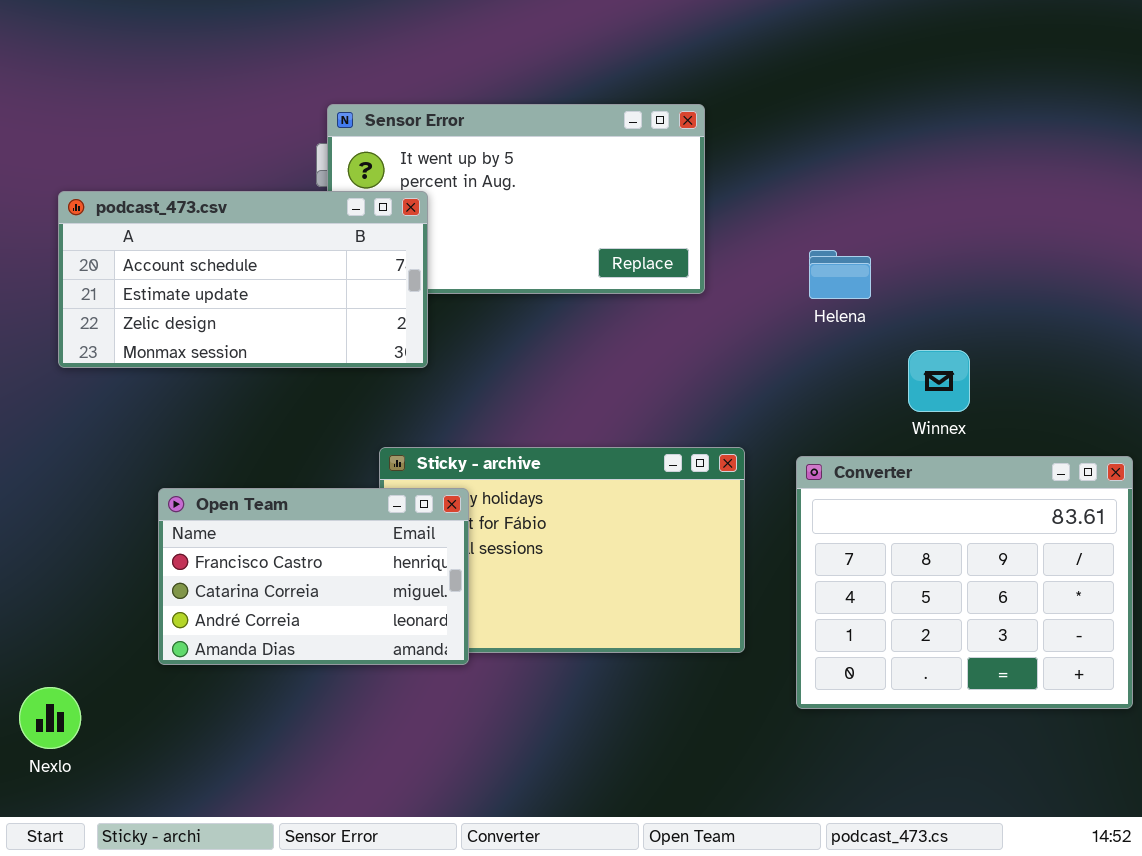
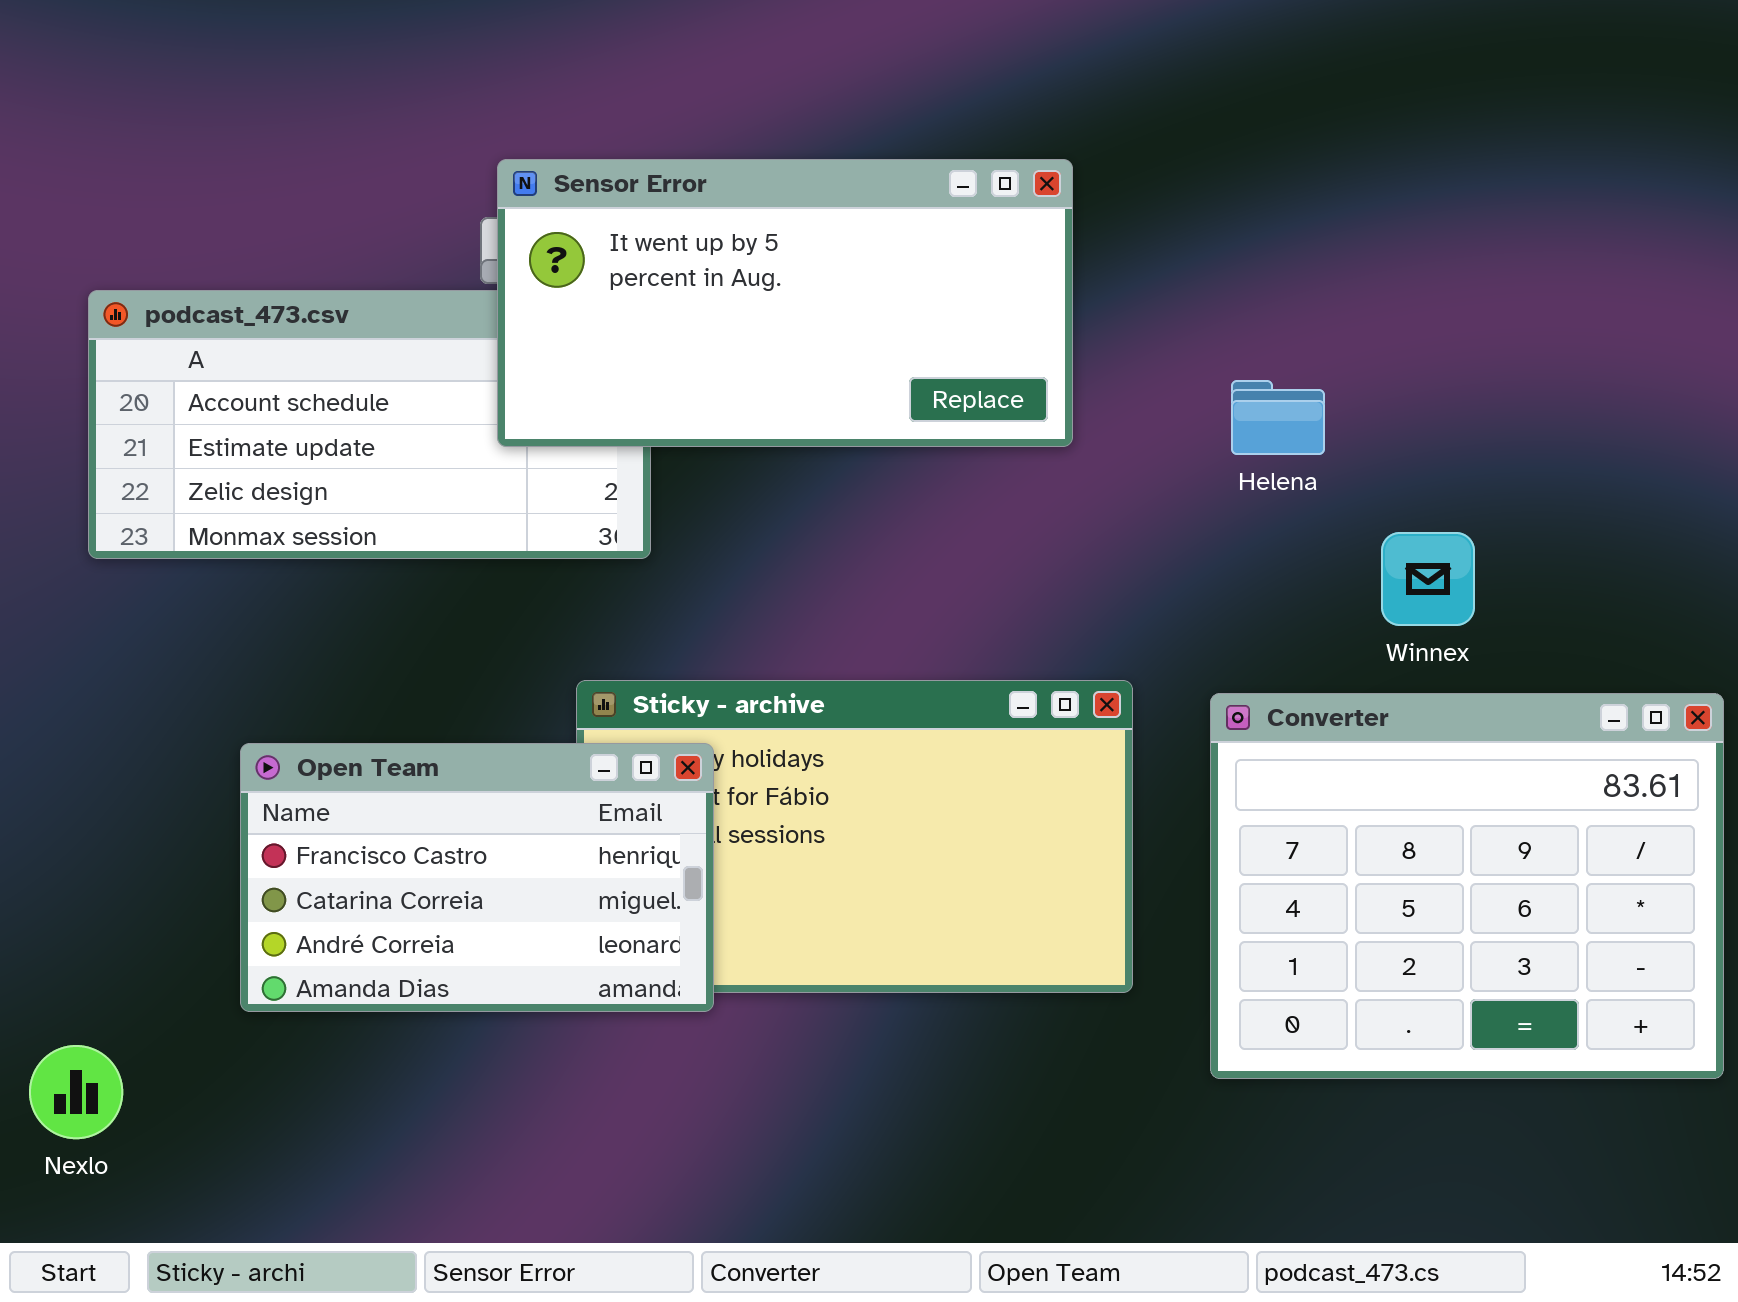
Sensor Error: [327,104,705,294] -> [497,159,1073,447], raised

